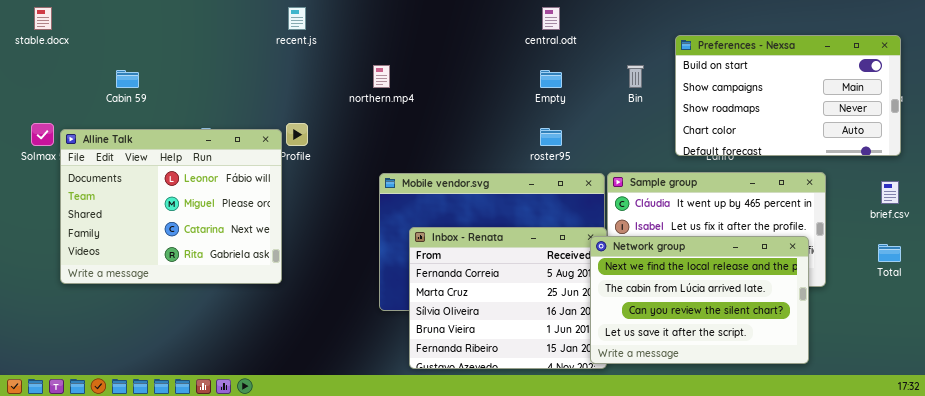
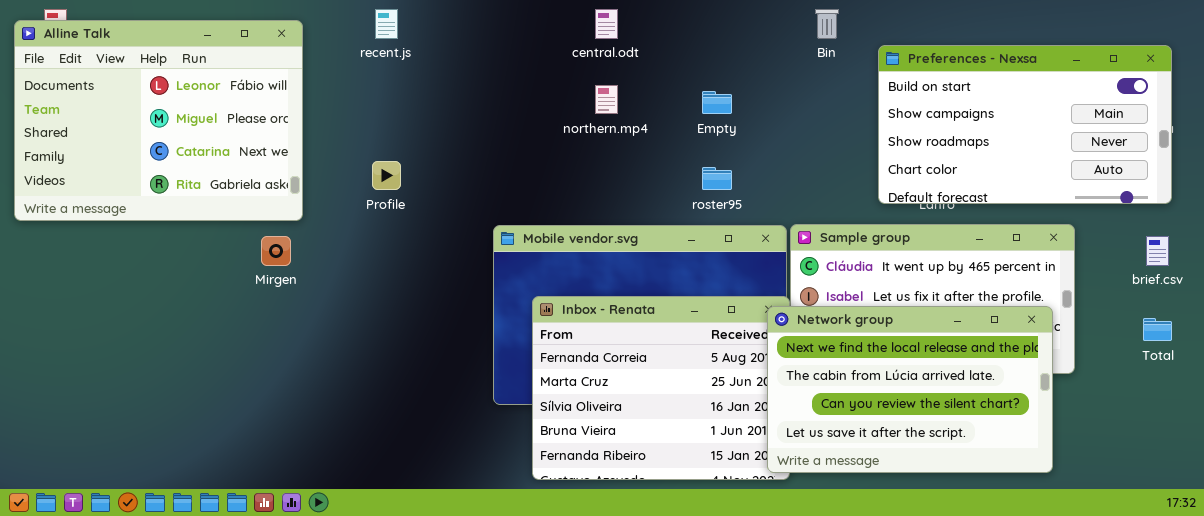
central.odt: [542,7,560,30] -> [595,9,618,39], moved
northern.mp4: [373,65,390,88] -> [595,85,618,114], moved
Bin: [627,65,644,88] -> [815,9,839,39], moved
Alline Talk: [60,129,282,284] -> [14,20,303,221], moved

